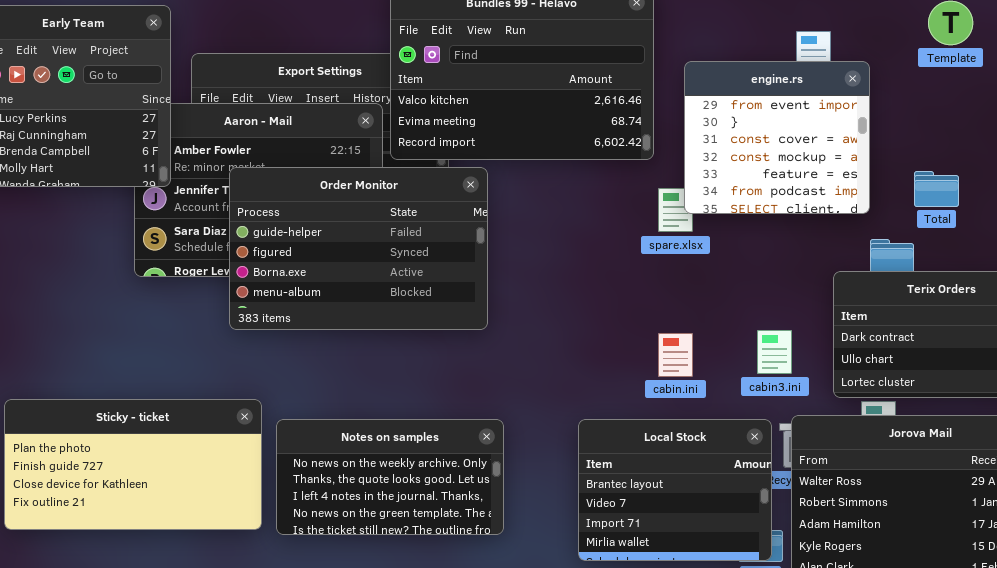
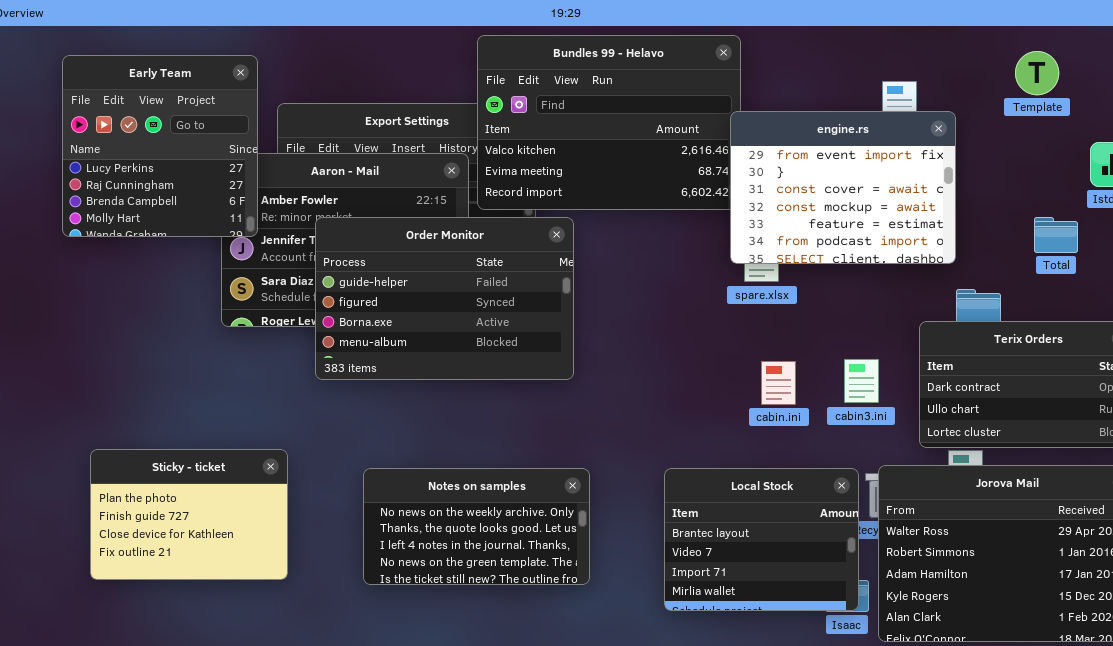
engine.rs: [684,61,870,214] -> [730,111,956,264], resized
Total: [914,171,959,207] -> [1034,217,1078,253], moved
cabin3.ini: [757,330,792,374] -> [844,359,879,403], moved
cabin.ini: [658,333,693,377] -> [761,361,796,405], moved
Sticky - ticket: [4,399,262,530] -> [90,449,288,580], resized

